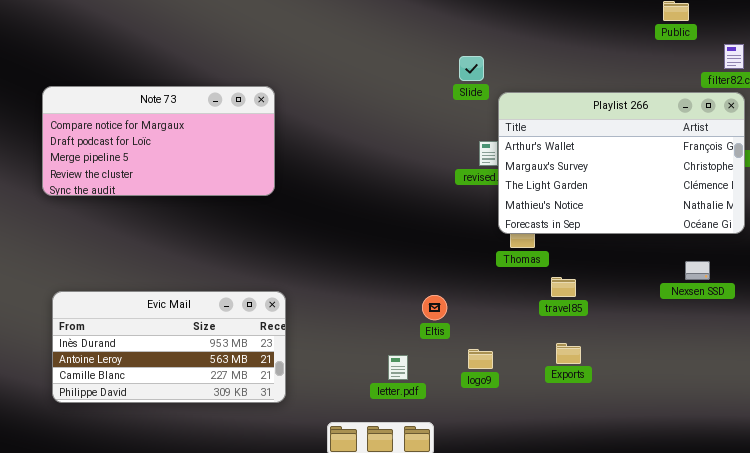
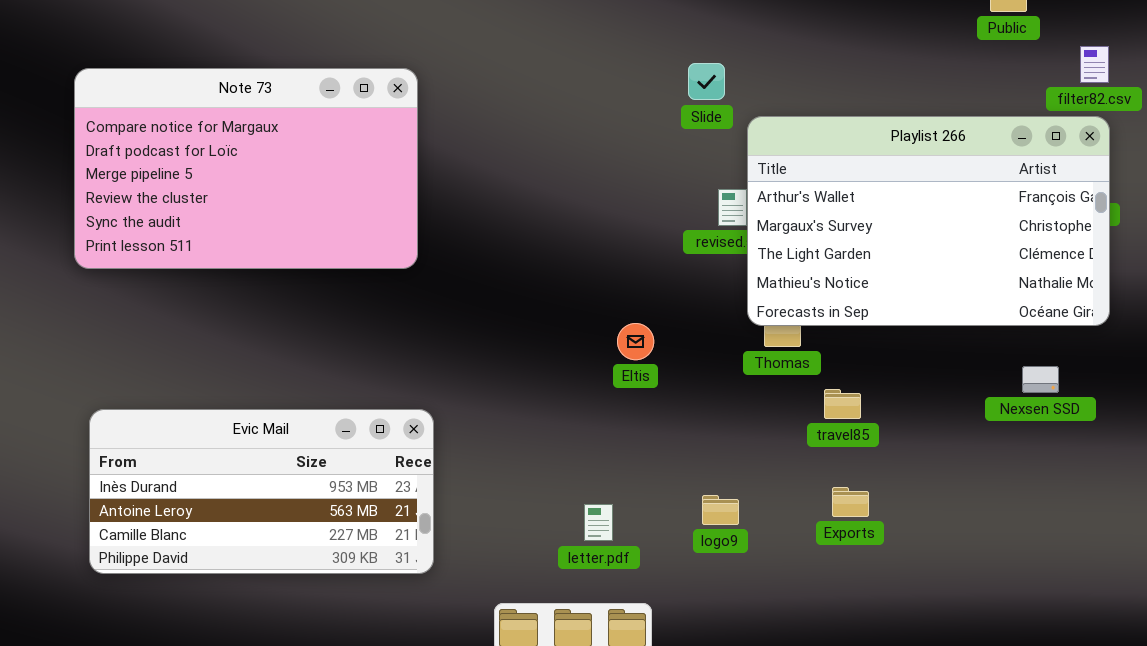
Note 73: [42,86,275,196] -> [74,68,418,269], resized
Eltis: [422,295,447,320] -> [617,323,654,360], moved

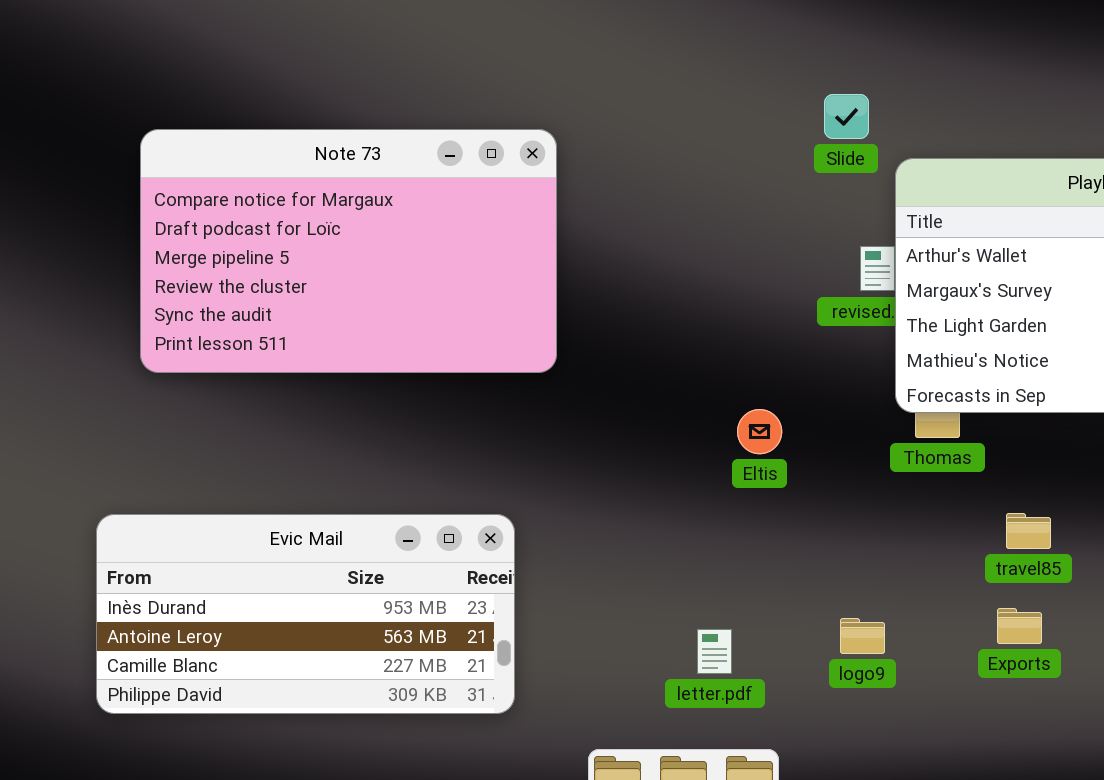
Note 73: [74,68,418,269] -> [140,129,557,373], moved
travel85: [824,389,861,419] -> [1006,513,1051,549], moved

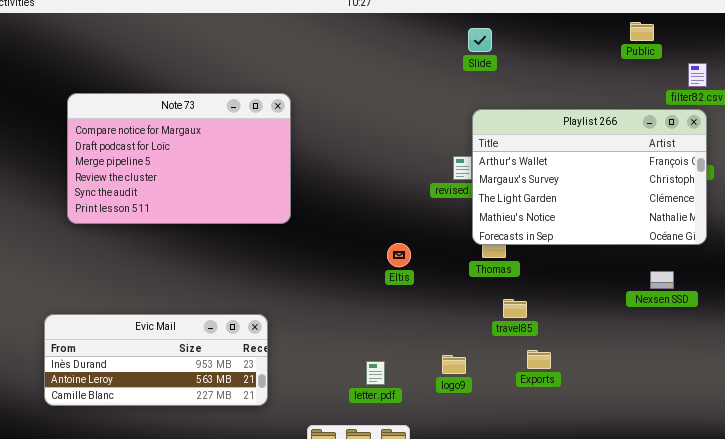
Slide: [824,94,869,139] -> [468,28,492,52], moved
travel85: [1006,513,1051,549] -> [503,299,527,318], moved
Evic Mail: [96,514,515,714] -> [44,314,268,406], resized

